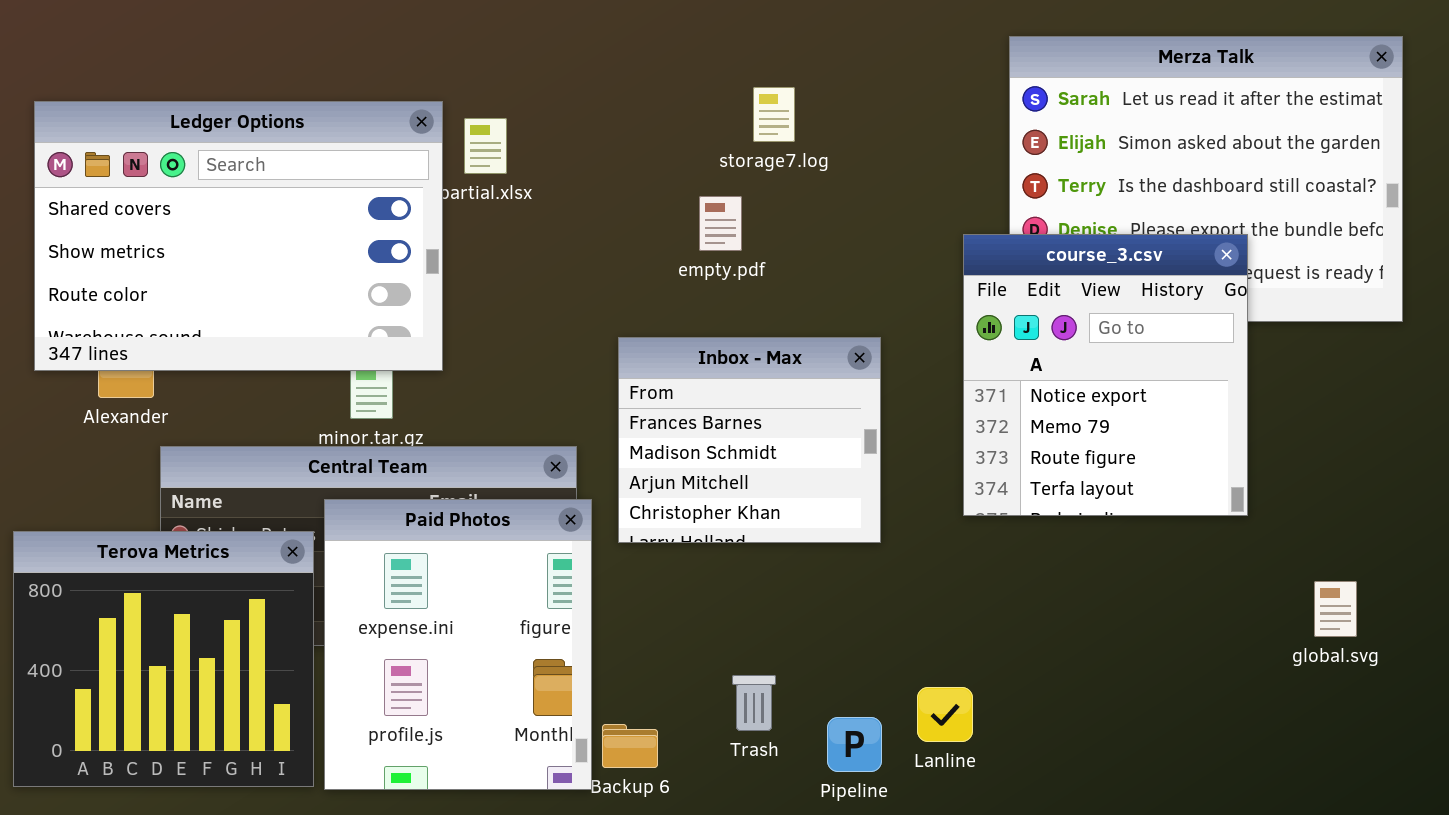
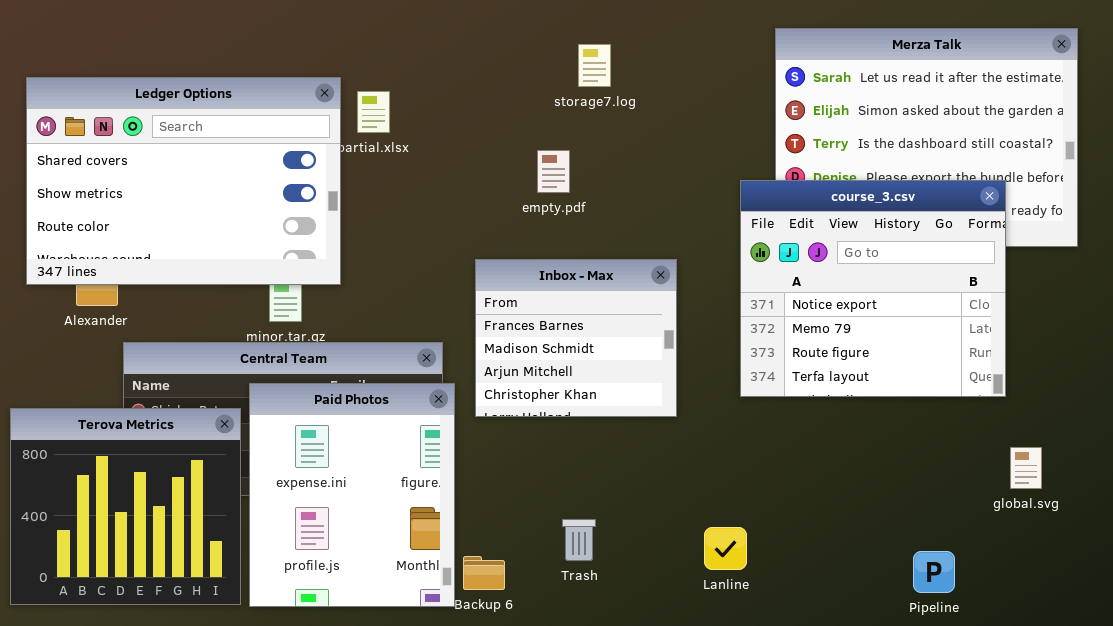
storage7.log: [753,87,795,142] -> [578,44,611,87], moved
course_3.csv: [963,234,1248,516] -> [740,180,1006,397], resized
Pipeline: [827,717,882,772] -> [913,551,955,593], moved

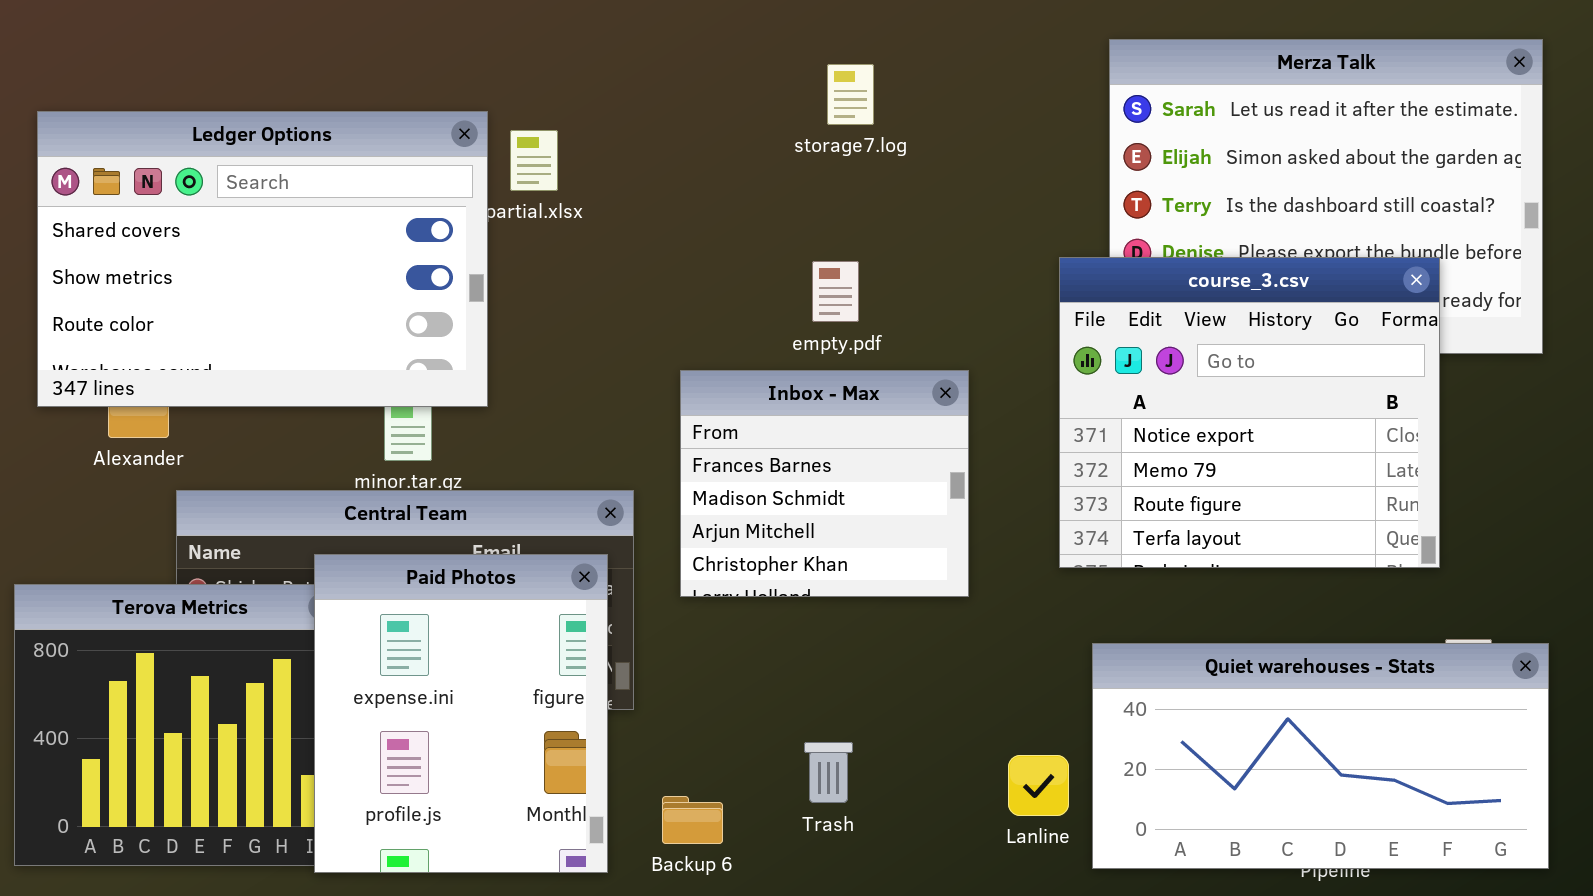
empty.pdf: [537,150,570,193] -> [812,261,859,322], moved
Paid Photos: [249,383,455,607] -> [314,554,608,873], moved
Quiet warehouses - Stats: none -> [1092,643,1549,869], opened

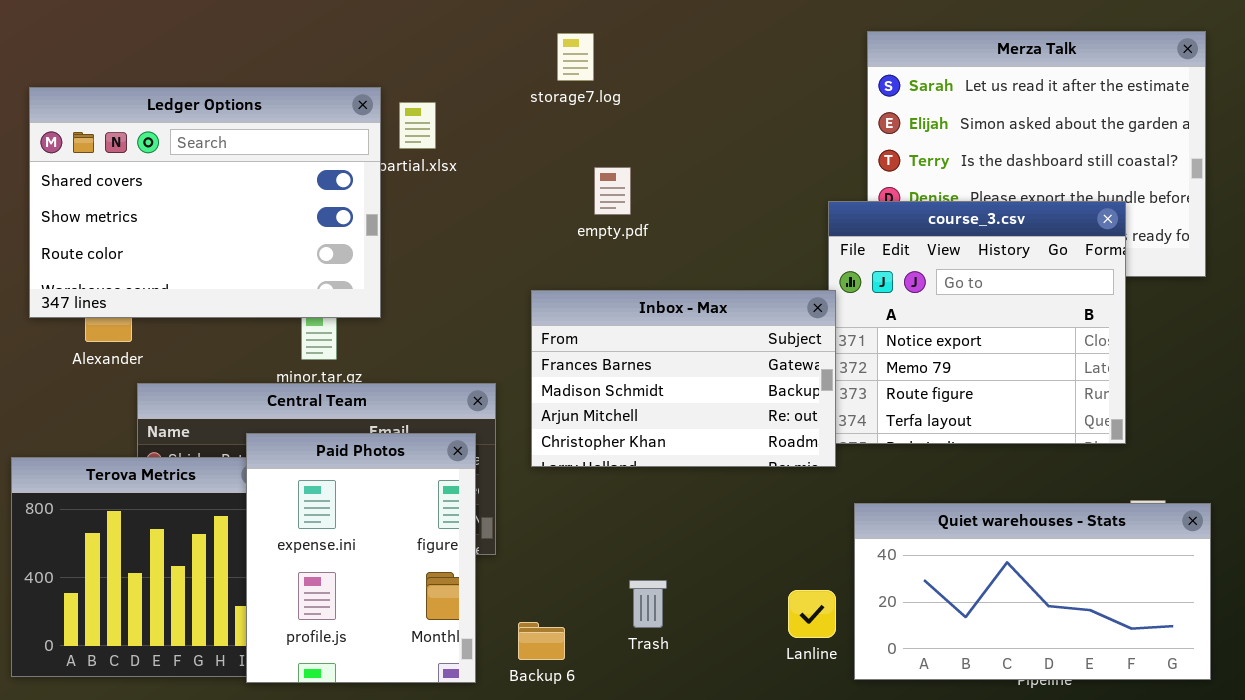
storage7.log: [827,64,874,125] -> [557,33,594,81], moved
empty.pdf: [812,261,859,322] -> [594,167,631,215], moved
Inbox - Max: [680,370,969,597] -> [531,290,836,467], resized

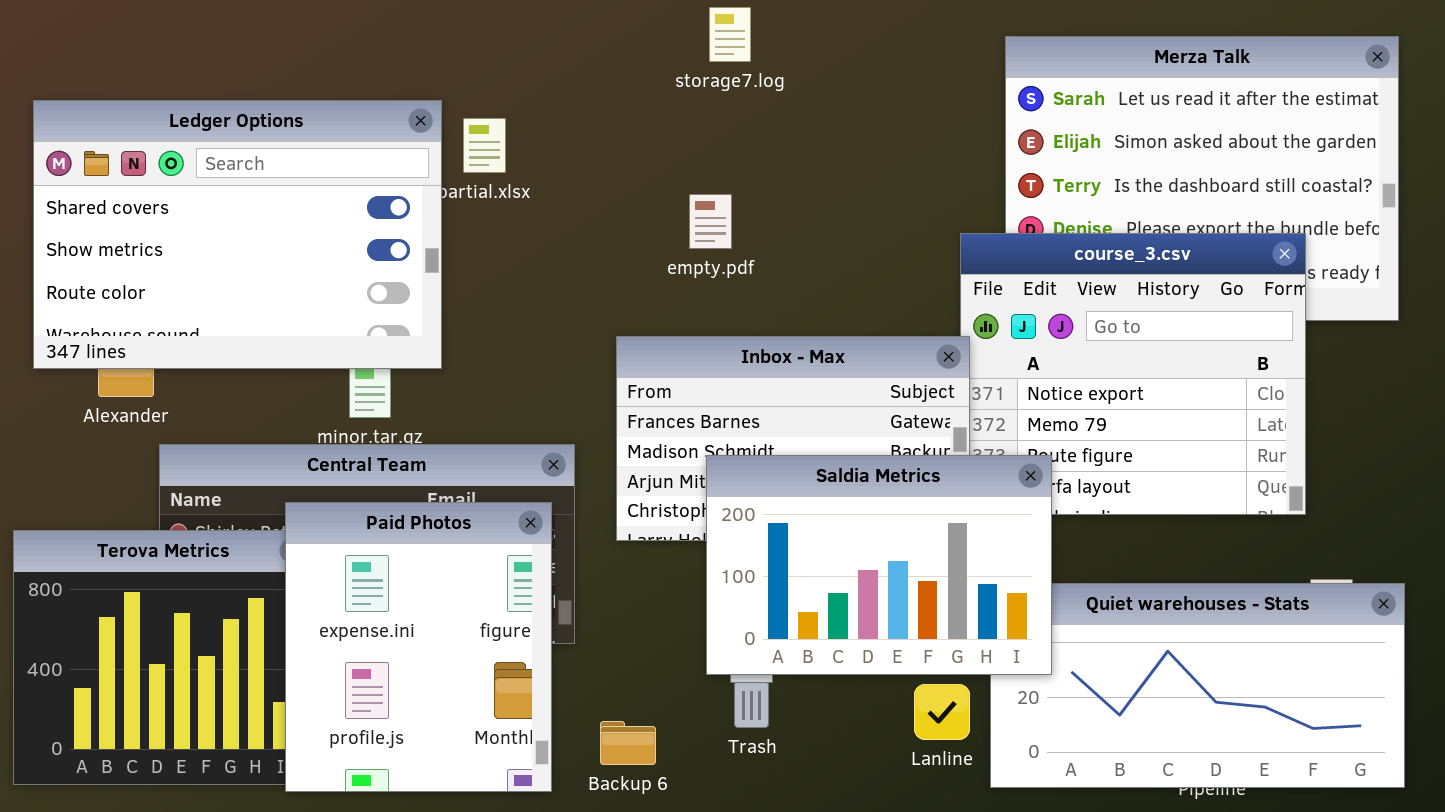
storage7.log: [557,33,594,81] -> [709,7,751,62], moved
Saldia Metrics: none -> [706,455,1052,675], opened

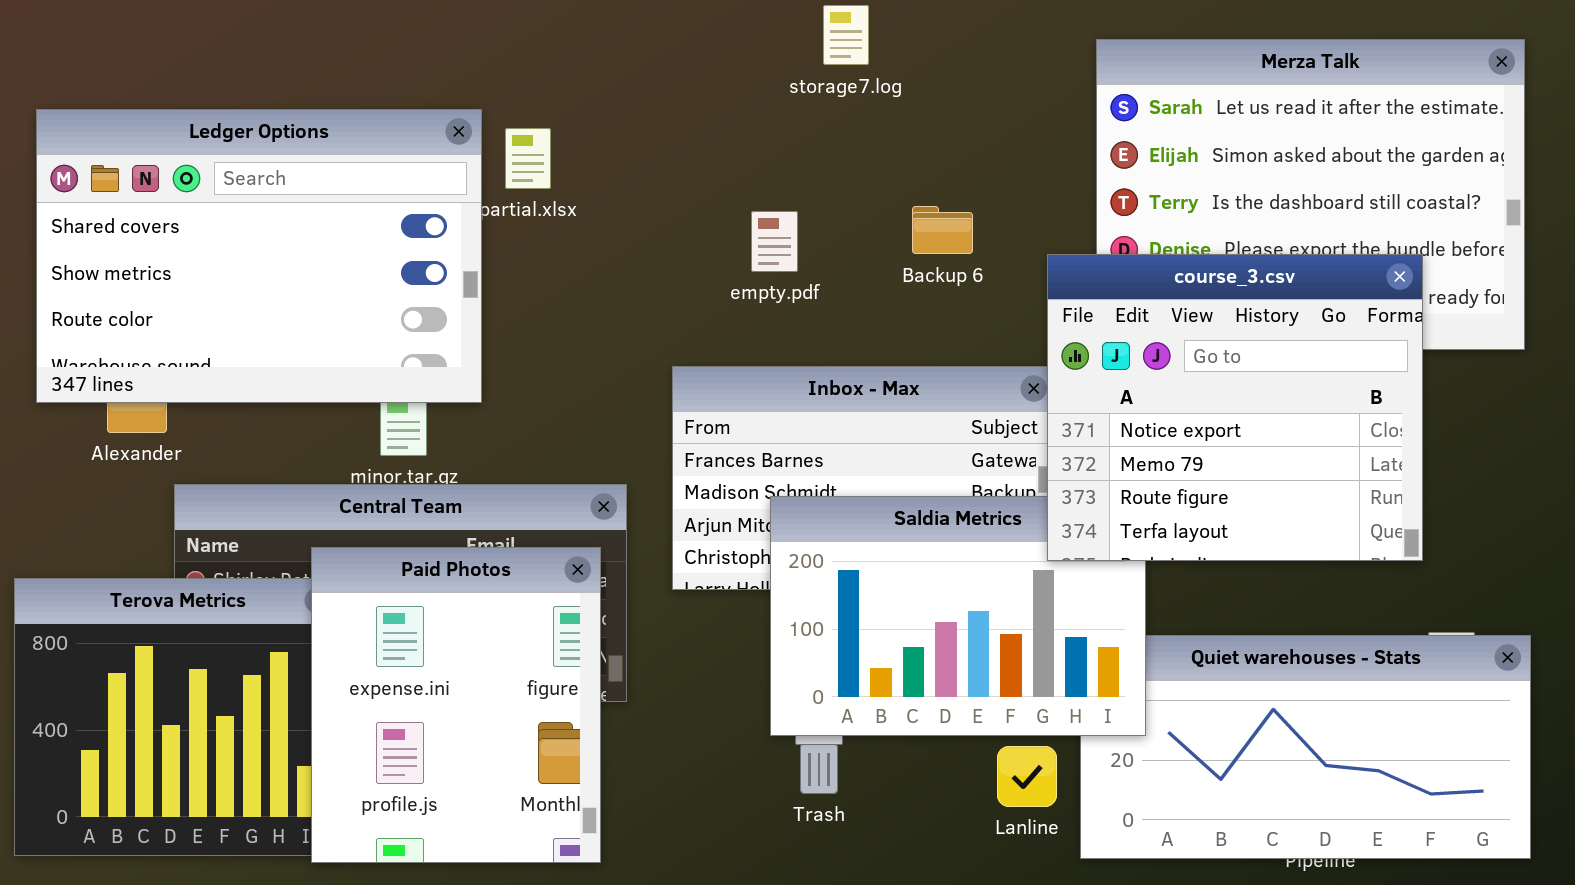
storage7.log: [709,7,751,62] -> [823,5,869,65], moved
course_3.csv: [960,233,1306,515] -> [1047,254,1423,561], raised
Backup 6: [600,721,656,765] -> [912,206,973,254], moved

